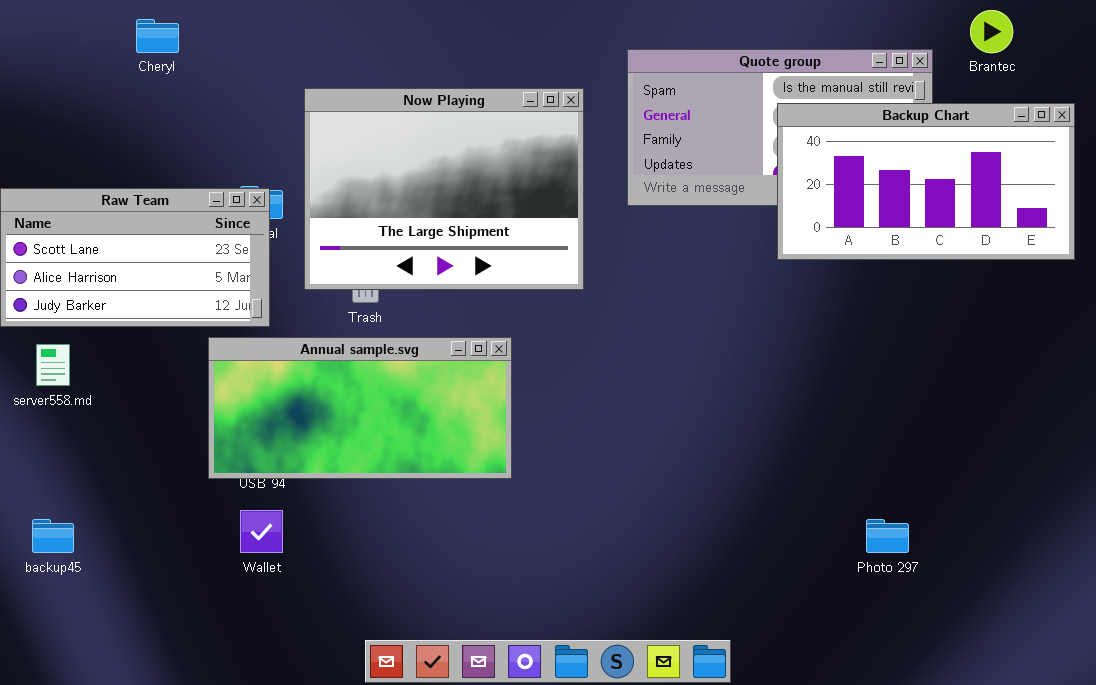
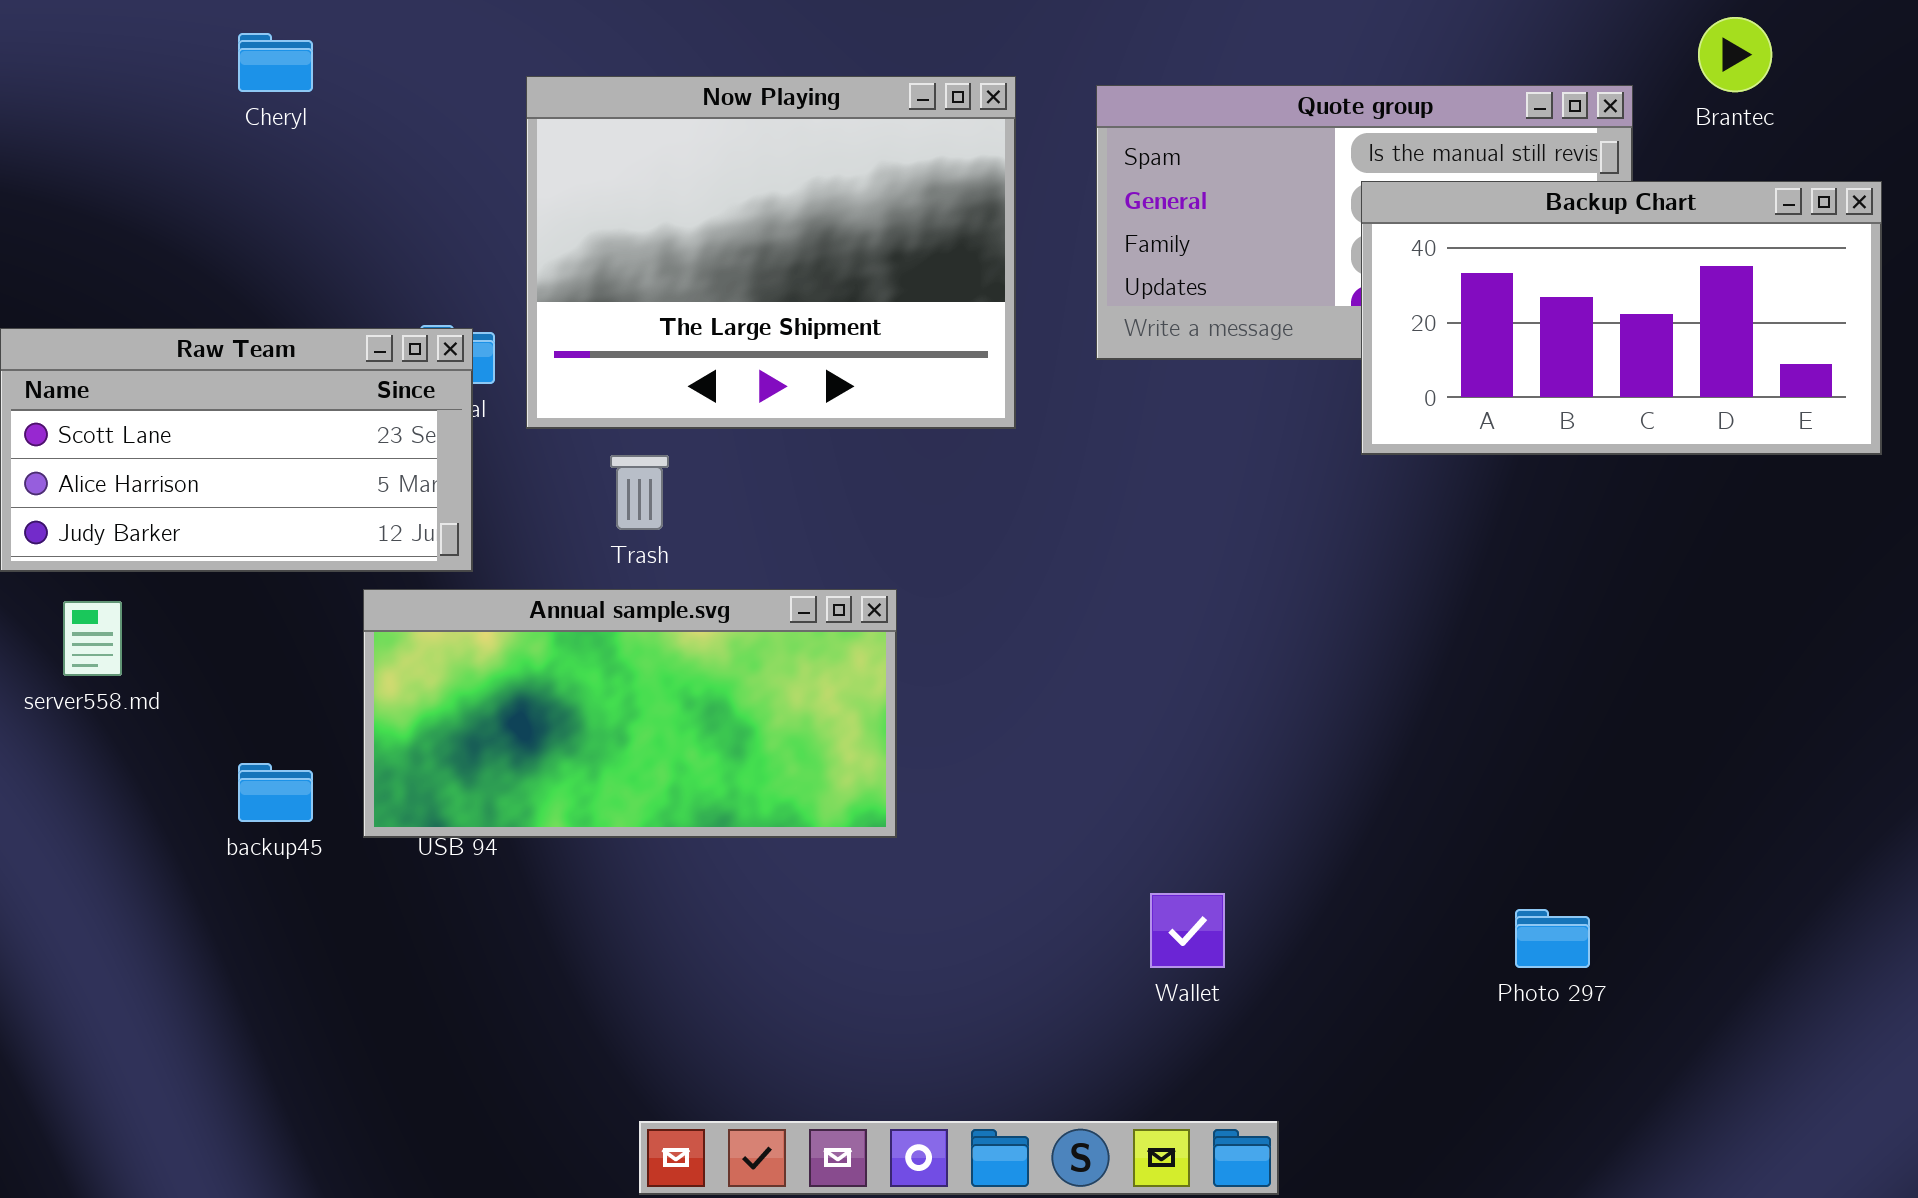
Now Playing: [304,88,584,290] -> [526,76,1016,429], moved
Wallet: [240,510,283,553] -> [1150,893,1225,968], moved
backup45: [32,519,74,553] -> [238,763,313,822], moved

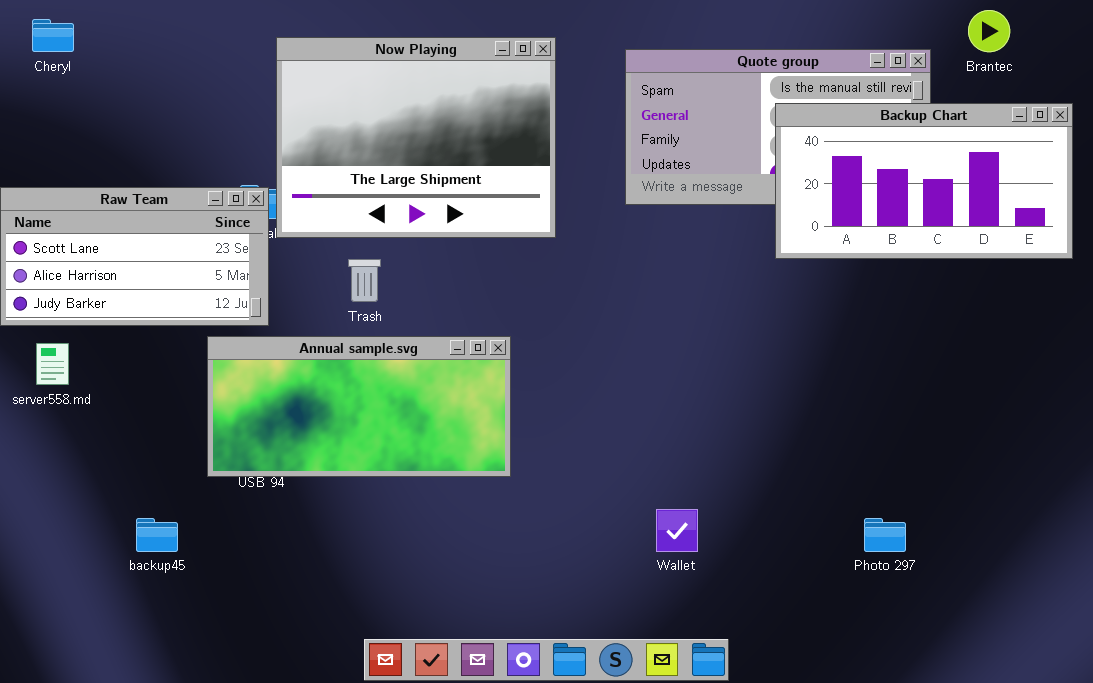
Cheryl: [238,33,313,92] -> [32,19,74,52], moved
Now Playing: [526,76,1016,429] -> [276,37,556,238], moved
backup45: [238,763,313,822] -> [136,518,178,552], moved

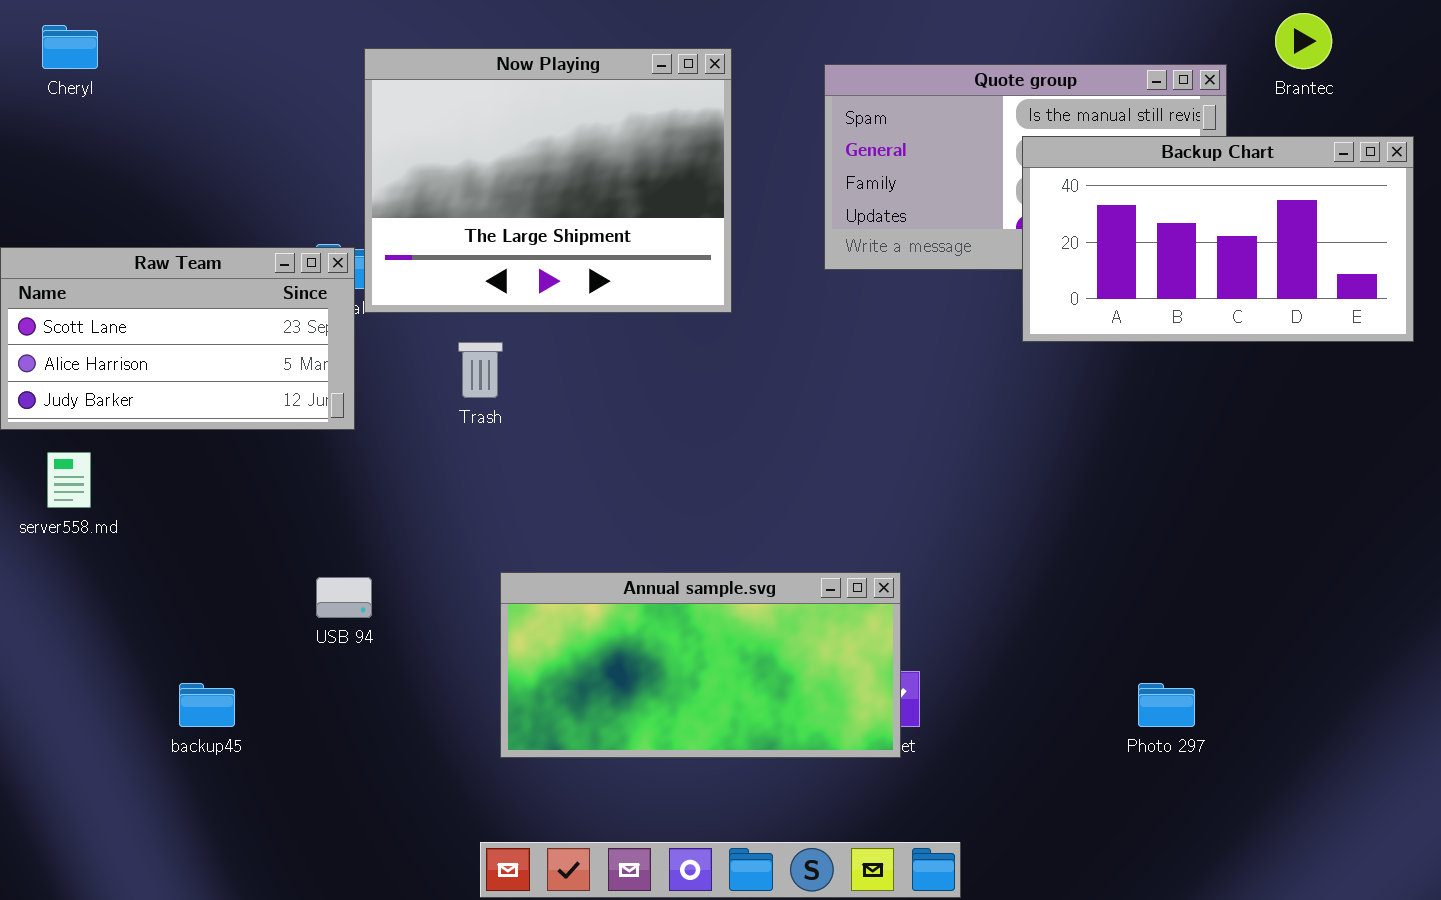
Annual sample.svg: [207,336,511,477] -> [500,572,901,758], moved

